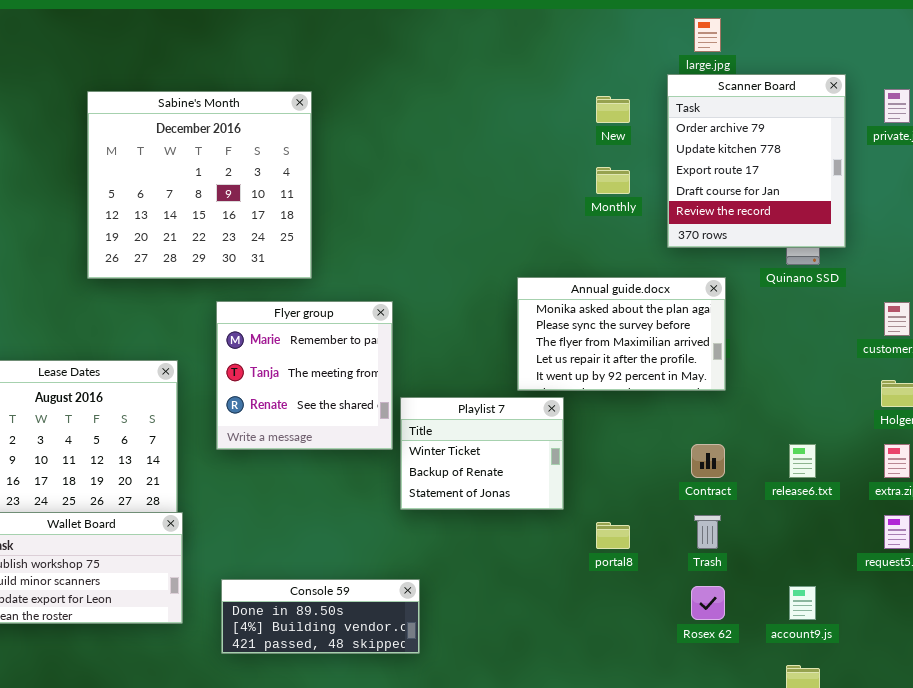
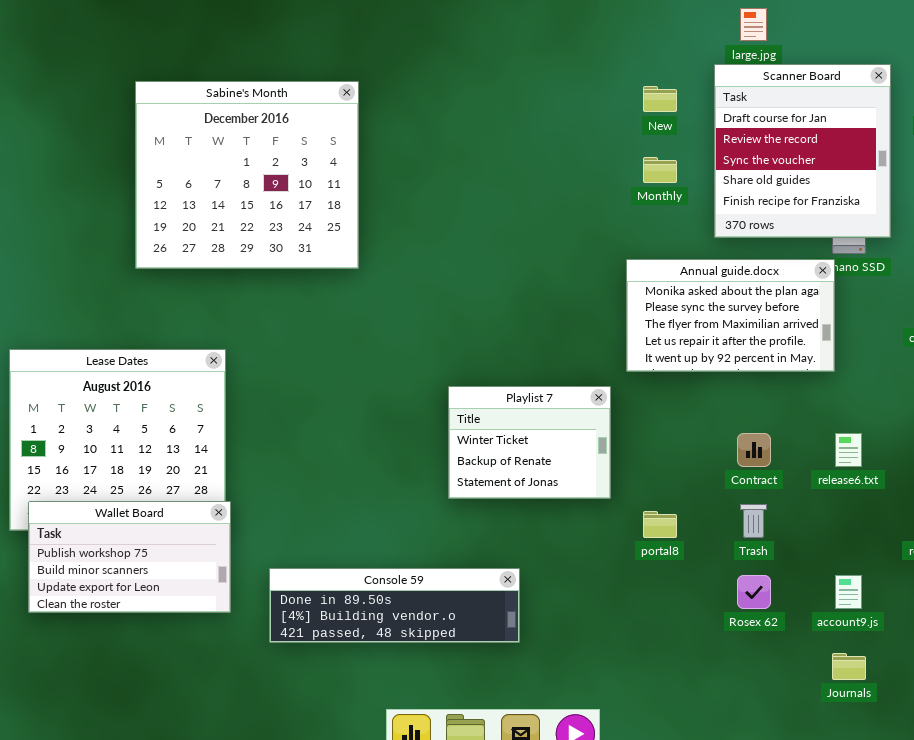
Scanner Board: [667,74,846,248] -> [714,64,891,238], scrolled down 3 rows
Annual guide.docx: [517,277,726,391] -> [626,259,835,372], moved
Flyer group: [216,301,393,450] -> none, closed
Console 59: [221,579,420,654] -> [269,568,520,643], resized

